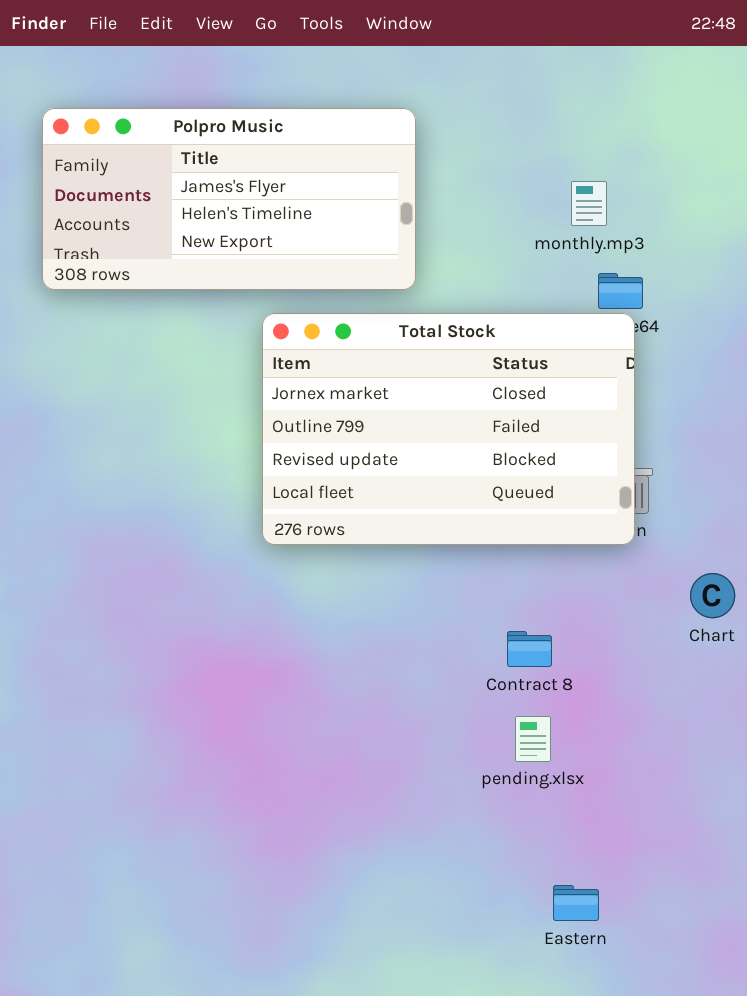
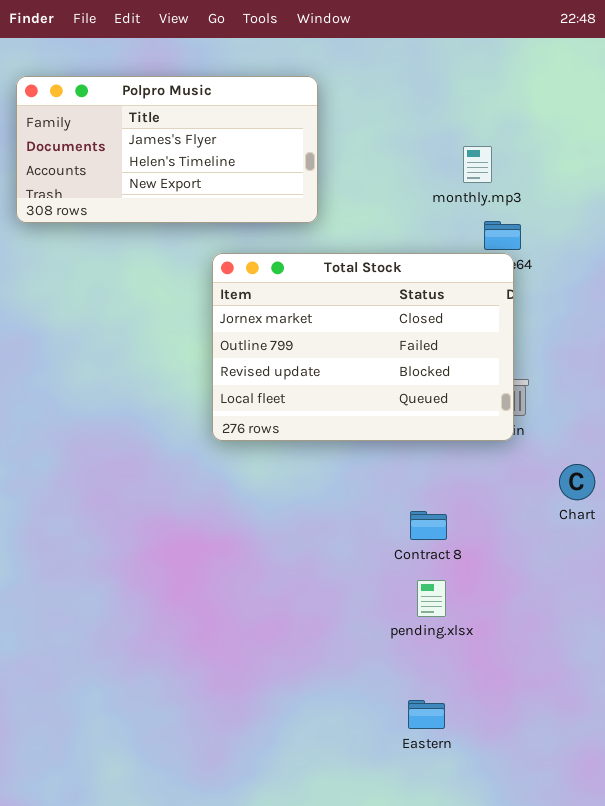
Polpro Music: [42,108,416,290] -> [16,76,318,223], moved
Eastern: [553,885,599,921] -> [408,700,445,729], moved

